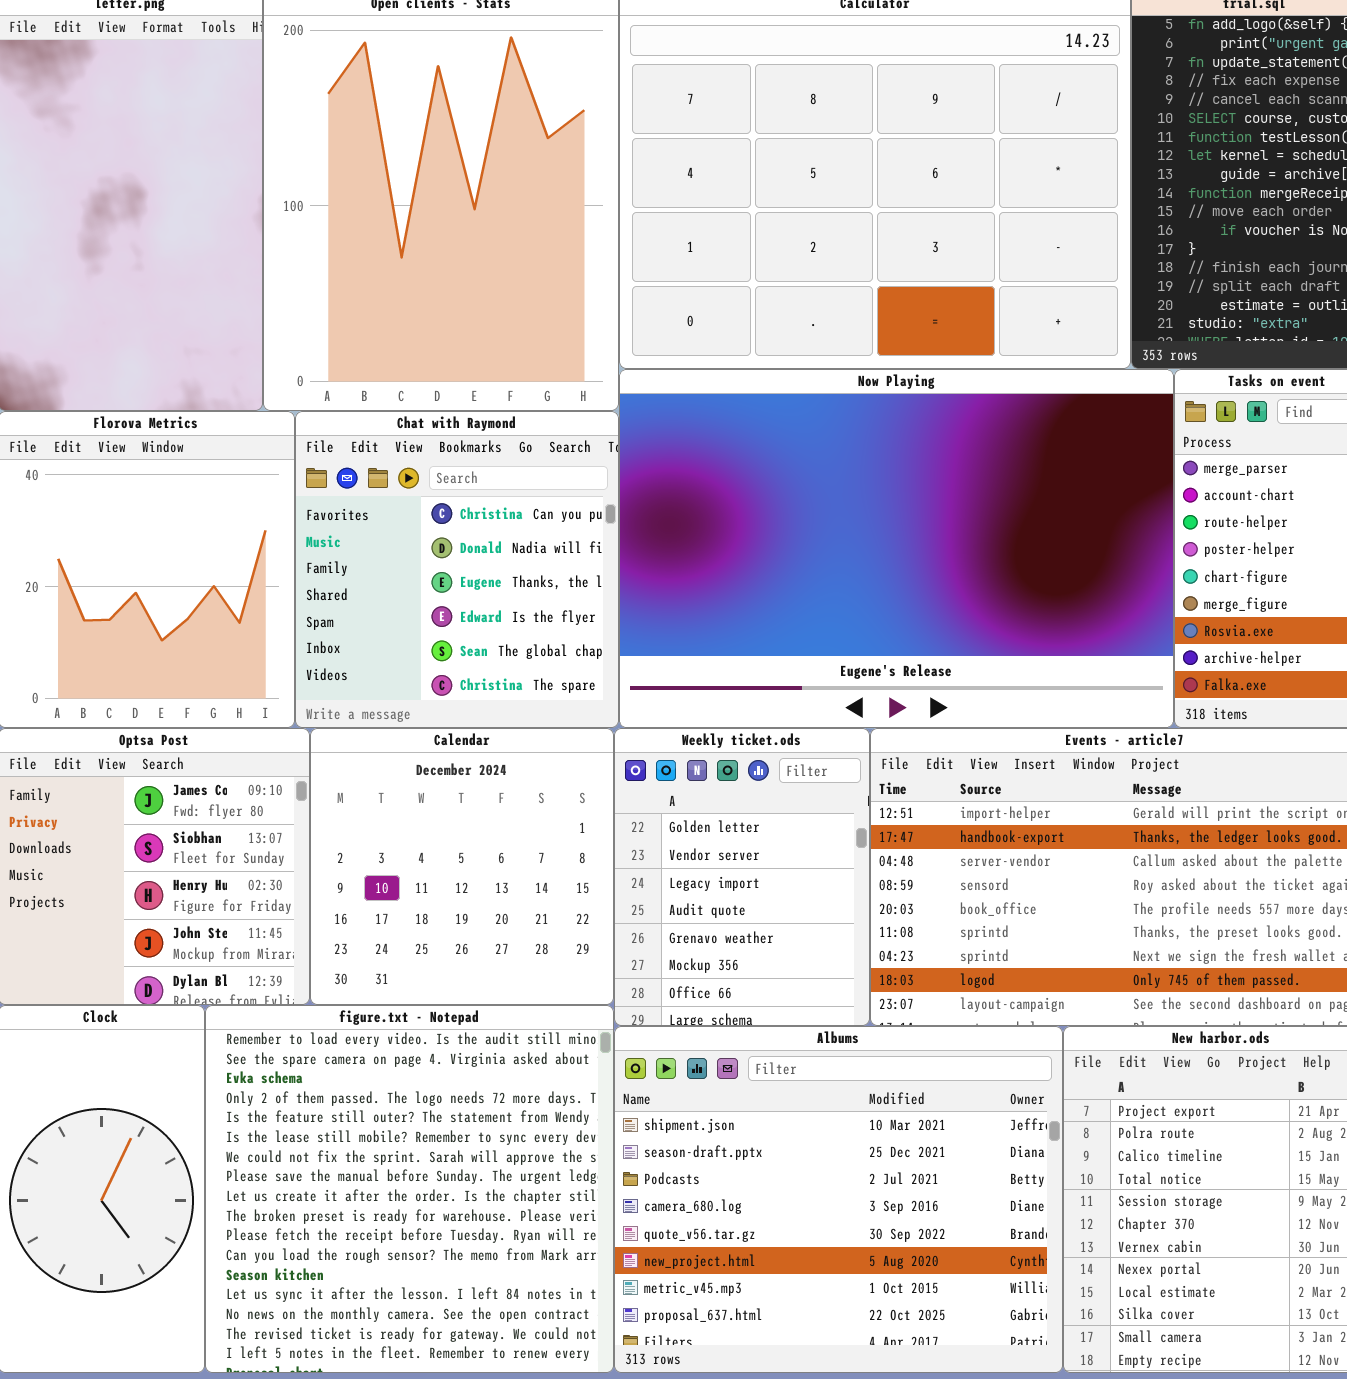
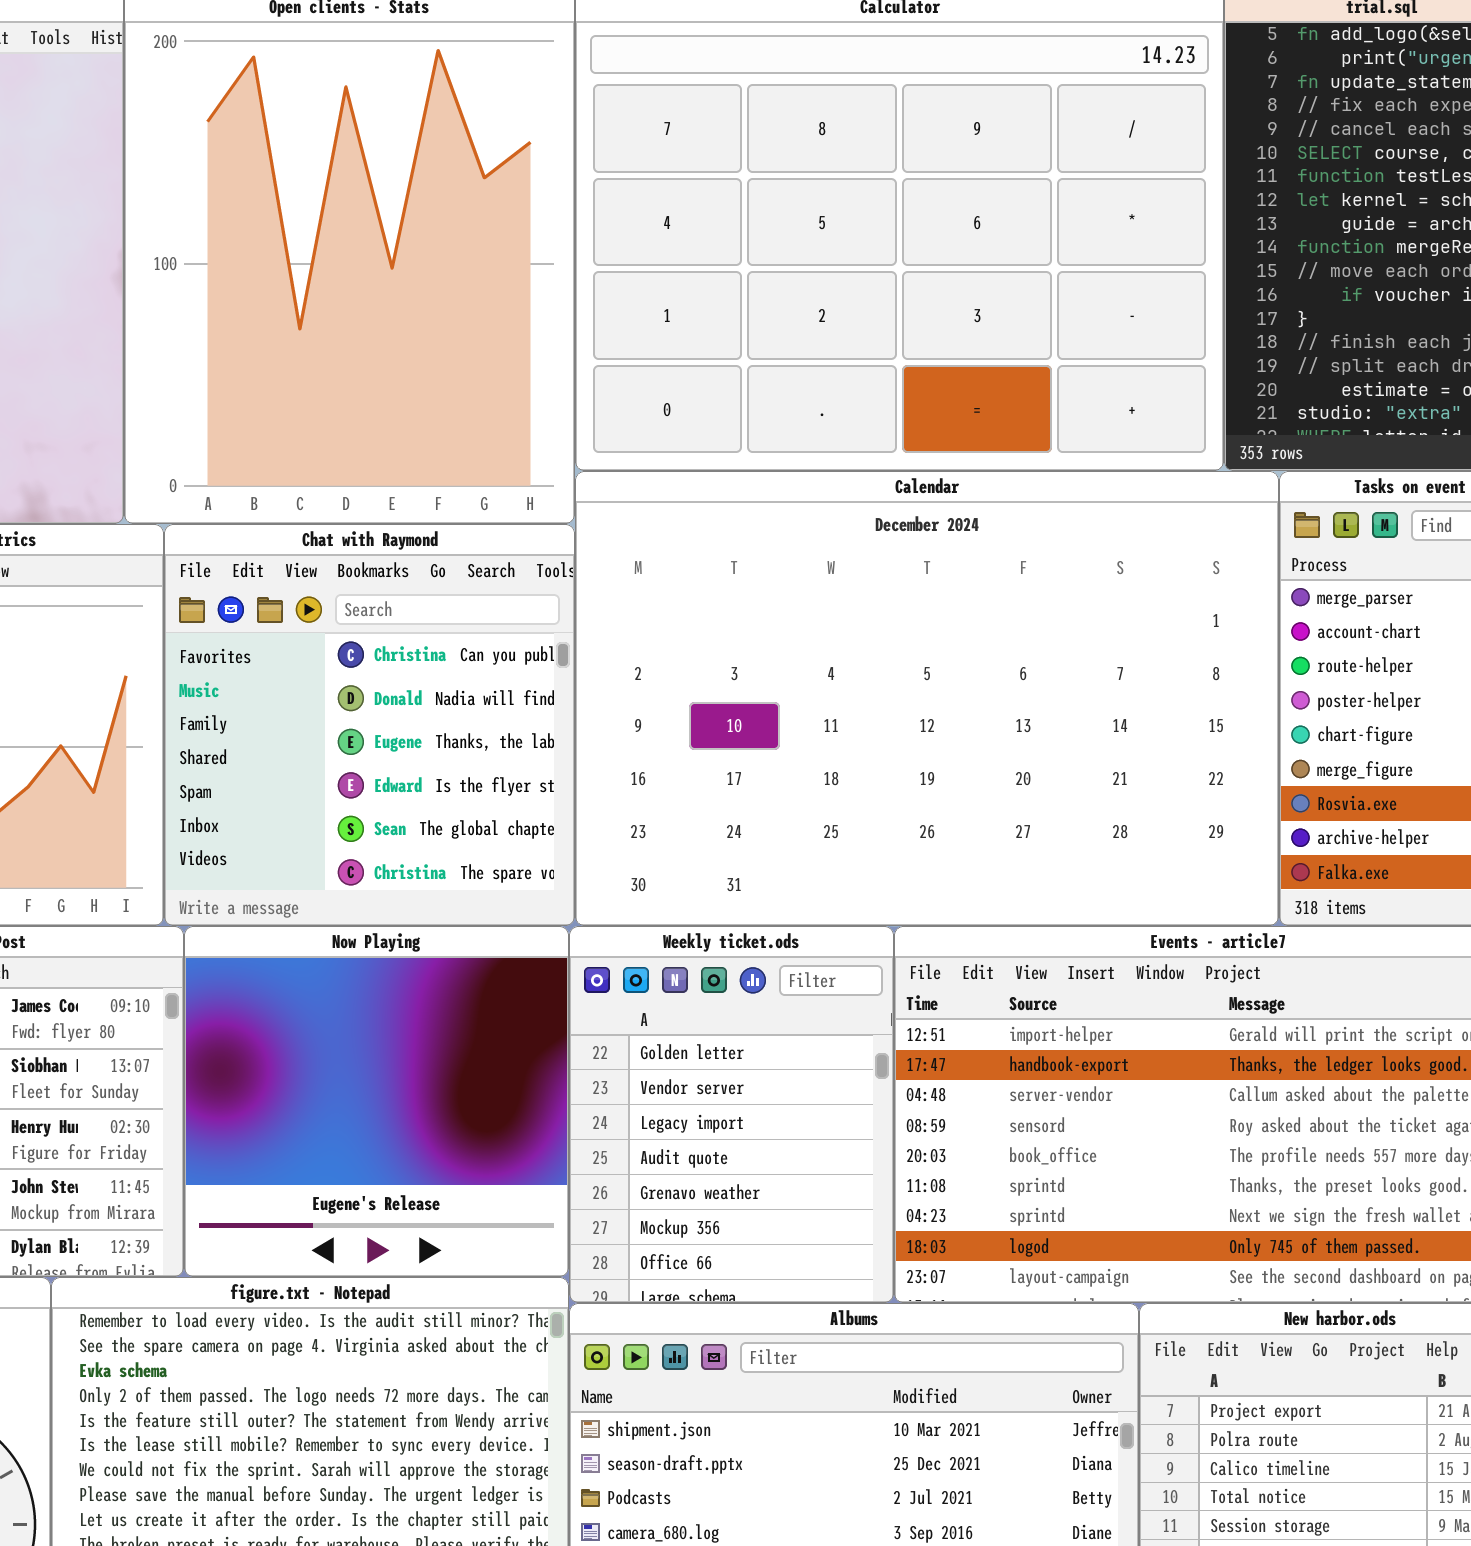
Now Playing: [619,369,1174,728] -> [184,926,569,1277], moved, resized
Calendar: [310,728,614,1005] -> [575,471,1279,926], moved, resized

